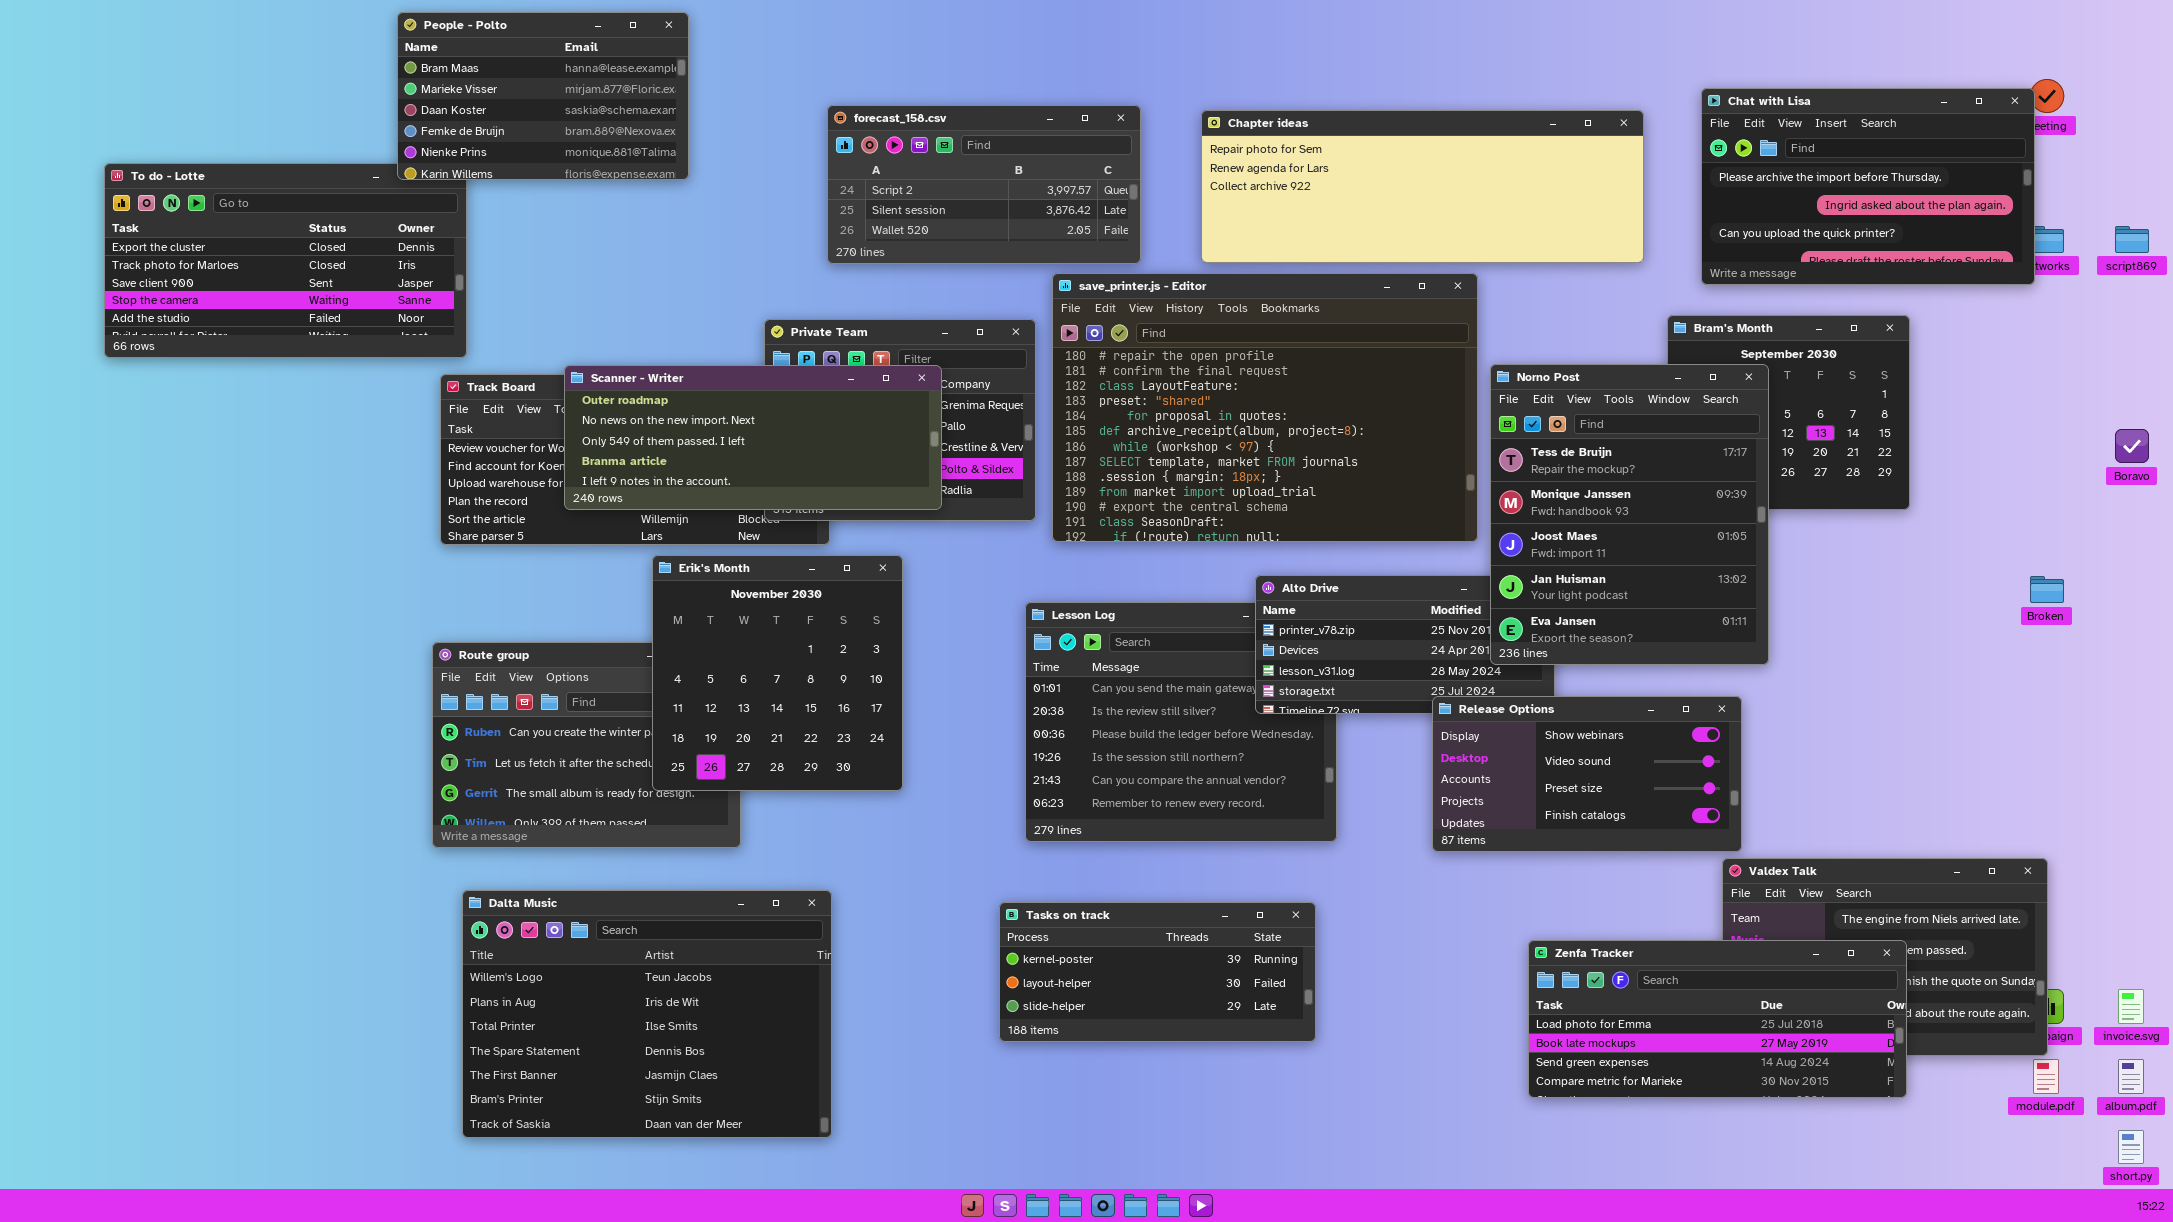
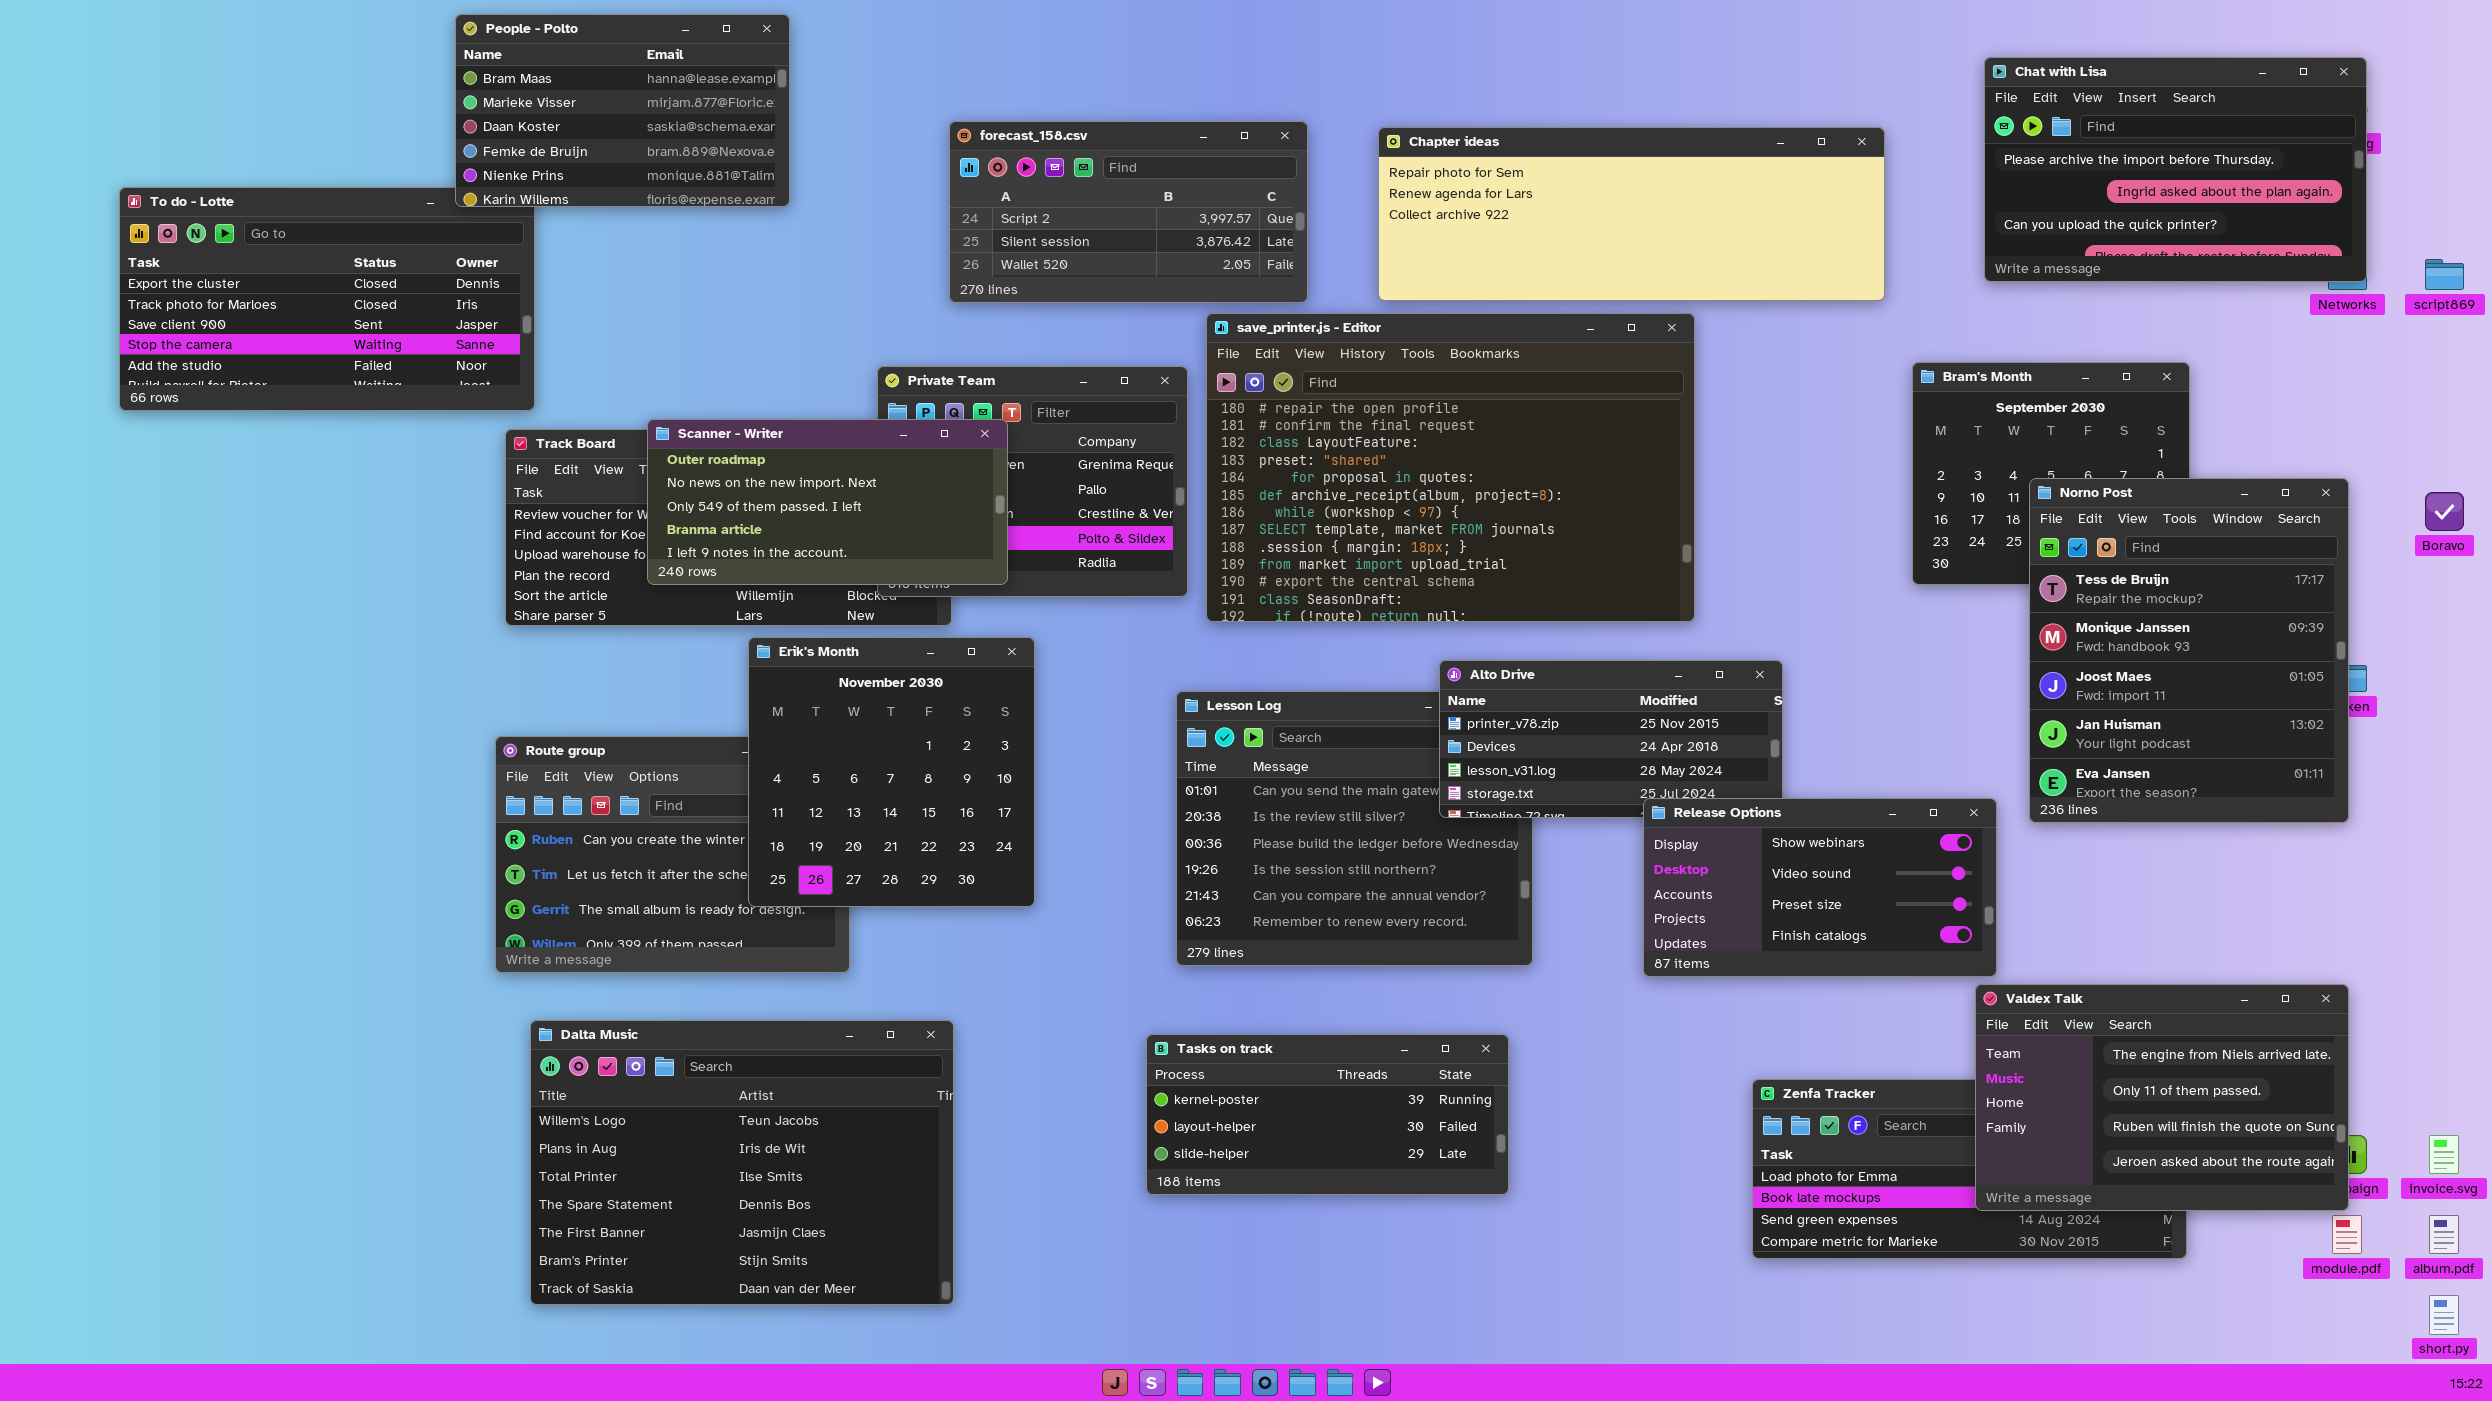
Chat with Lisa: [1701,88,2035,285] -> [1984,57,2367,282], moved
Norno Post: [1490,364,1769,665] -> [2029,478,2349,823], moved
Scanner - Writer: [564,365,942,510] -> [647,419,1008,585], resized
Valdex Talk: [1722,858,2048,1056] -> [1975,984,2349,1211], raised

